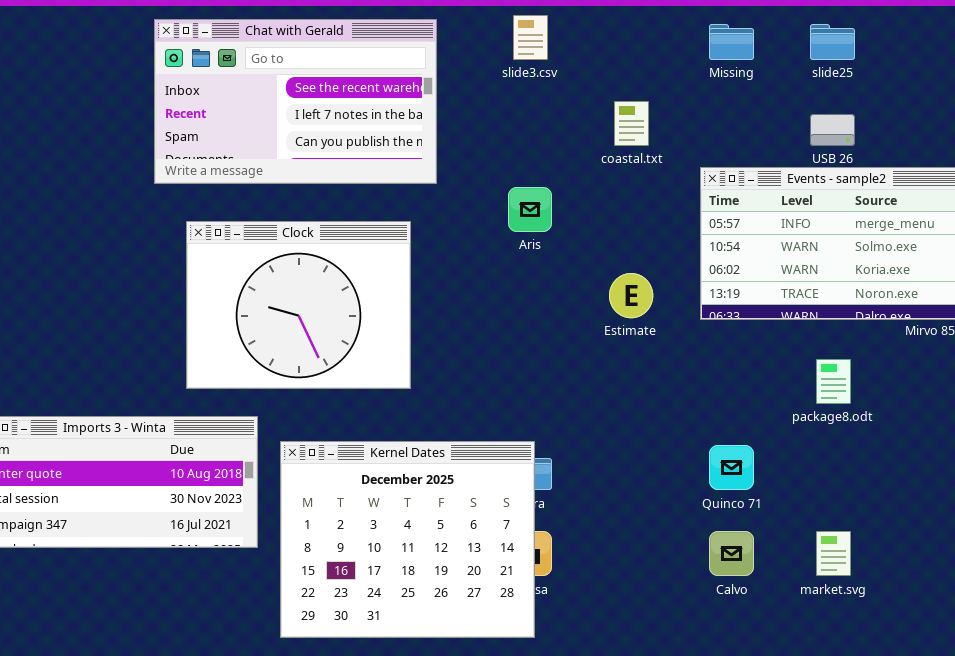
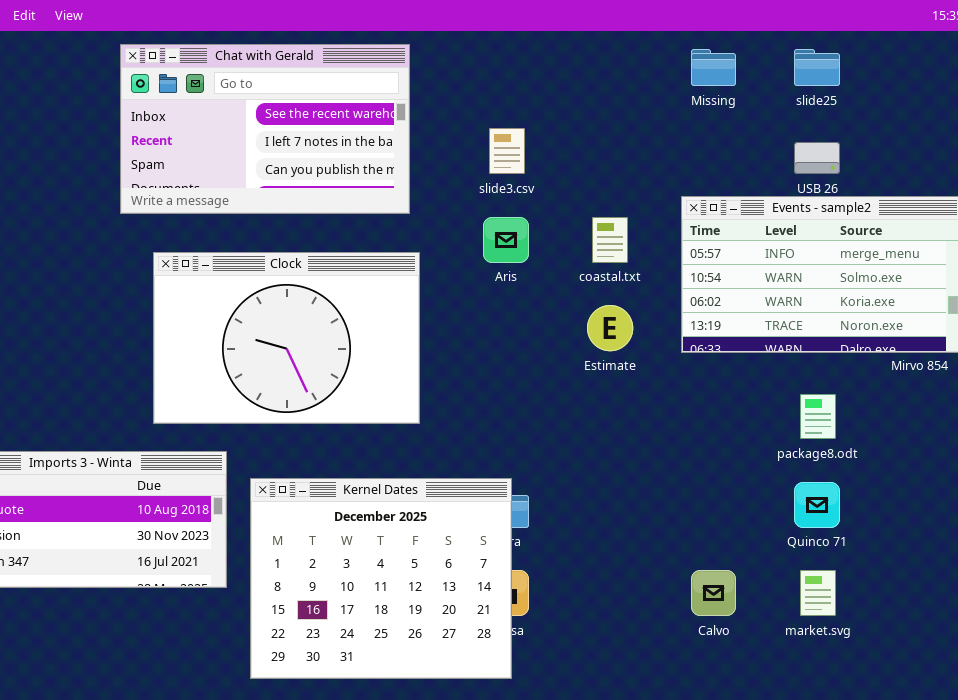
slide3.csv: [513,15,548,60] -> [489,128,525,174], moved
coastal.txt: [614,101,649,146] -> [592,217,628,263], moved
Clock: [186,221,411,389] -> [153,252,420,424], resized
Quinco 71: [709,445,754,490] -> [794,482,840,528], moved

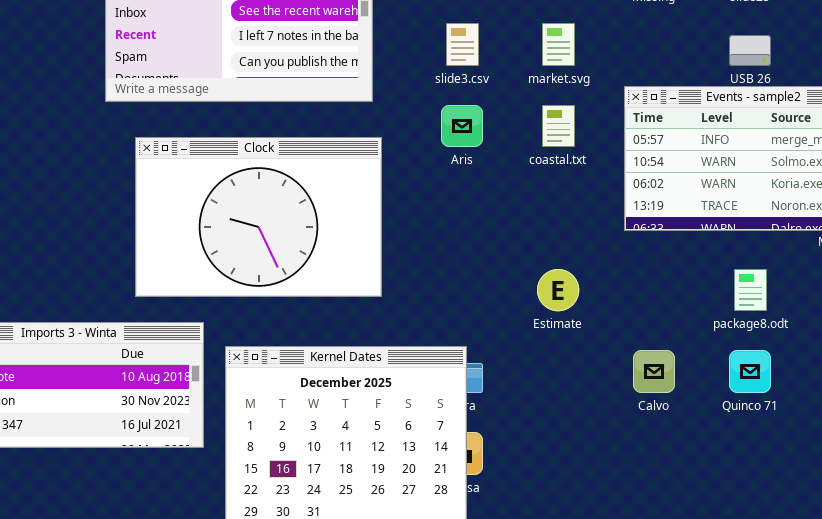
Estimate: [587,305,633,351] -> [537,269,579,311], moved
Calvo: [691,570,736,616] -> [633,350,675,393], moved
market.svg: [800,570,836,616] -> [542,23,575,66], moved

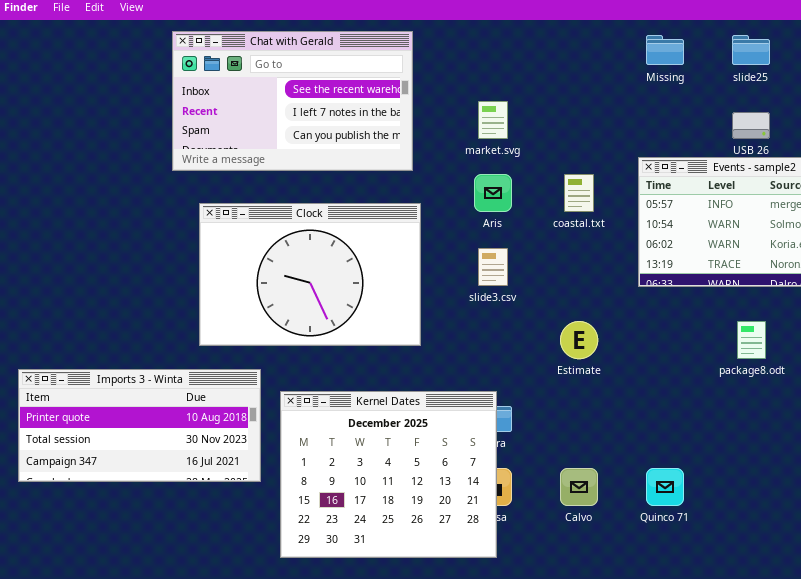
slide3.csv: [446,23,479,66] -> [478,248,508,286], moved
market.svg: [542,23,575,66] -> [478,101,508,139], moved
Calvo: [633,350,675,393] -> [560,468,598,506], moved
Quinco 71: [729,350,771,393] -> [646,468,684,506], moved

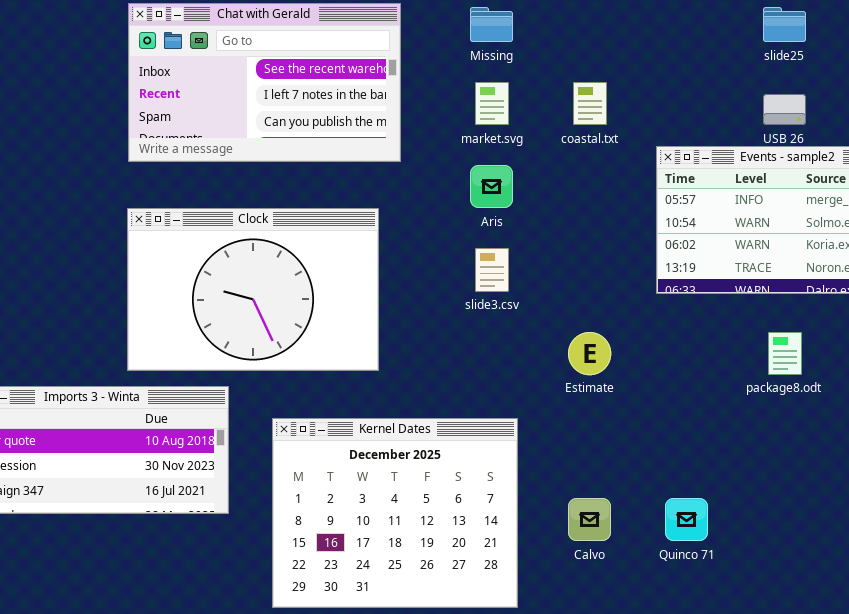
Missing: [646,35,684,65] -> [470,7,513,42], moved
coastal.txt: [564,174,594,212] -> [573,82,607,125], moved
Clock: [199,203,421,346] -> [127,208,379,371], moved
Kernel Dates: [280,391,497,558] -> [272,418,518,608], moved

